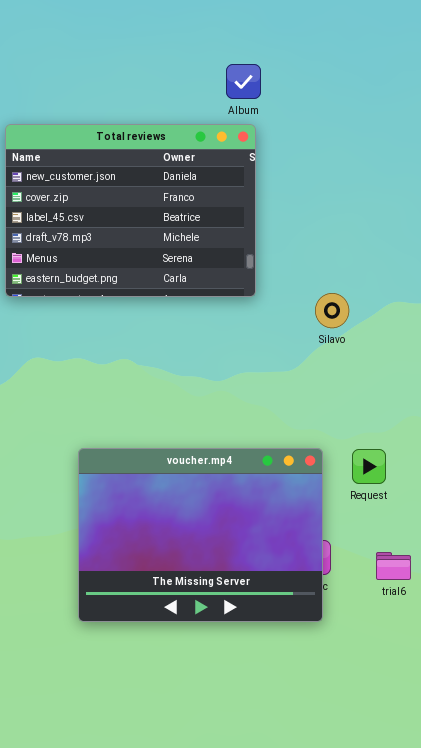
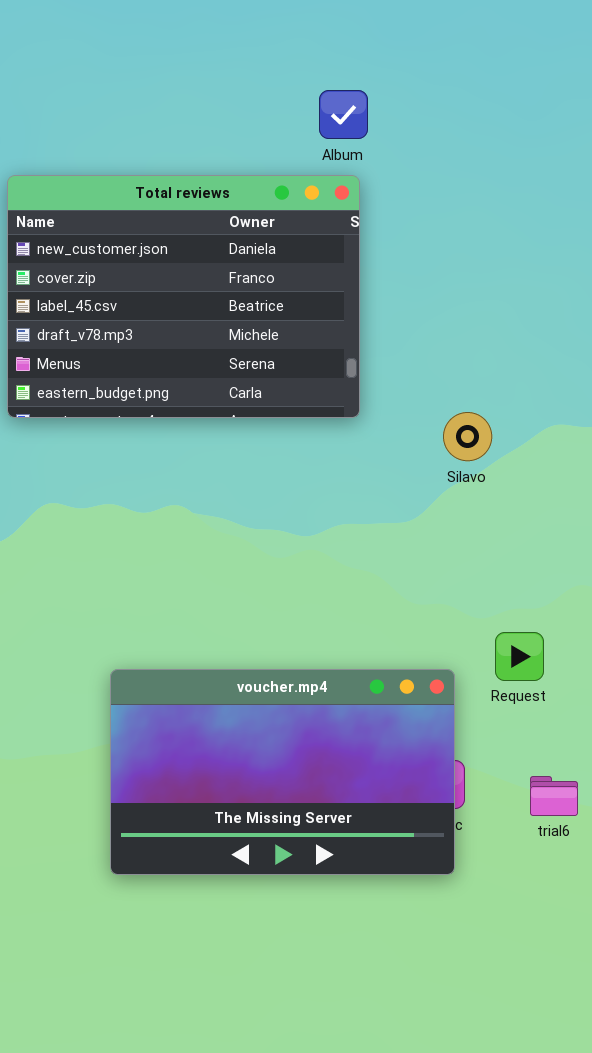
voucher.mp4: [78,448,323,622] -> [110,669,455,875], resized

